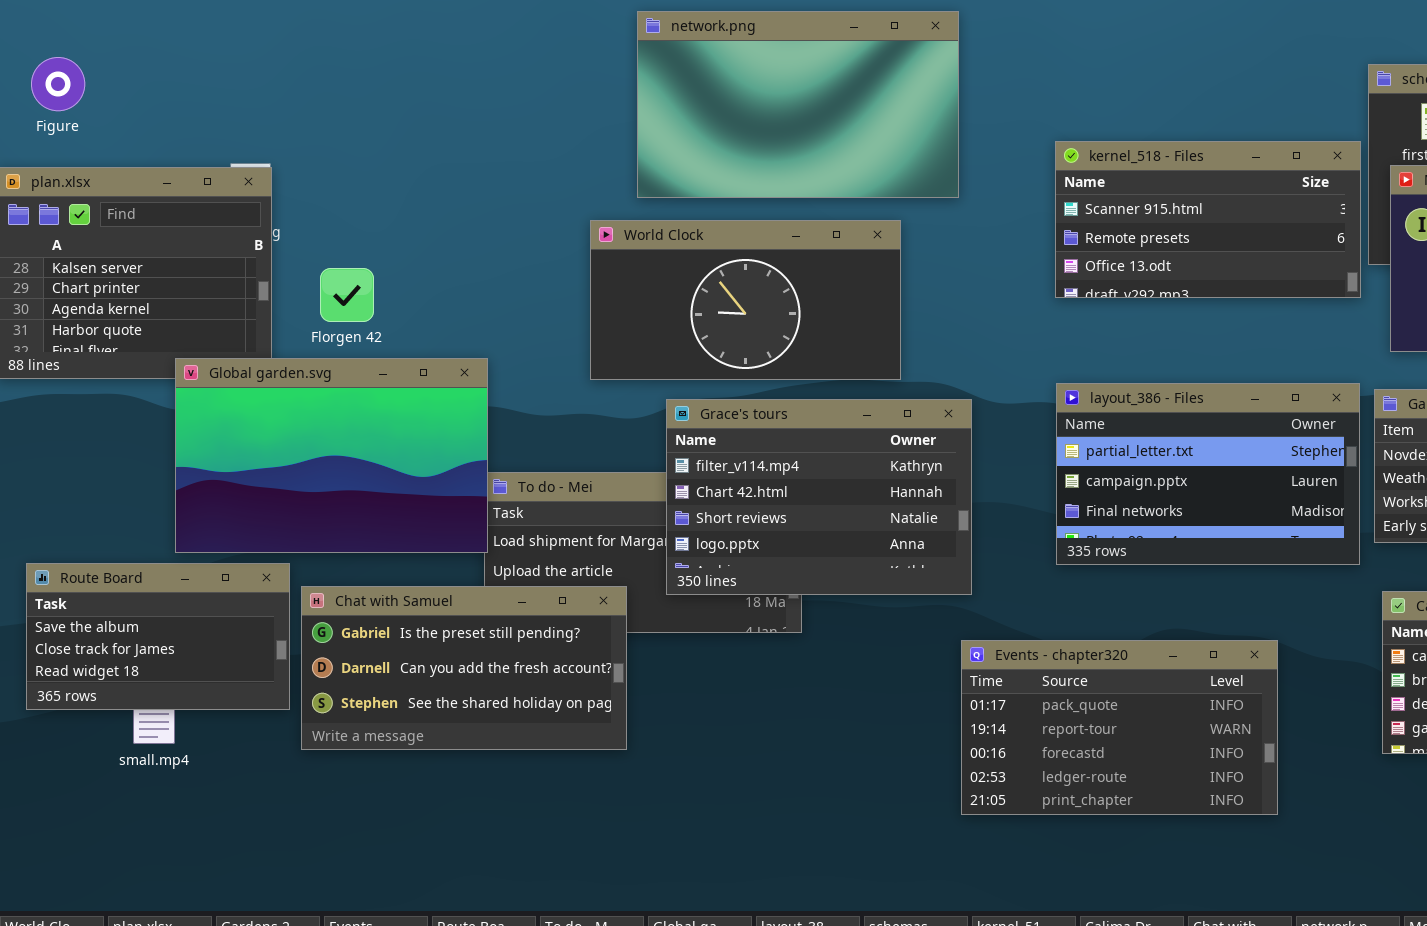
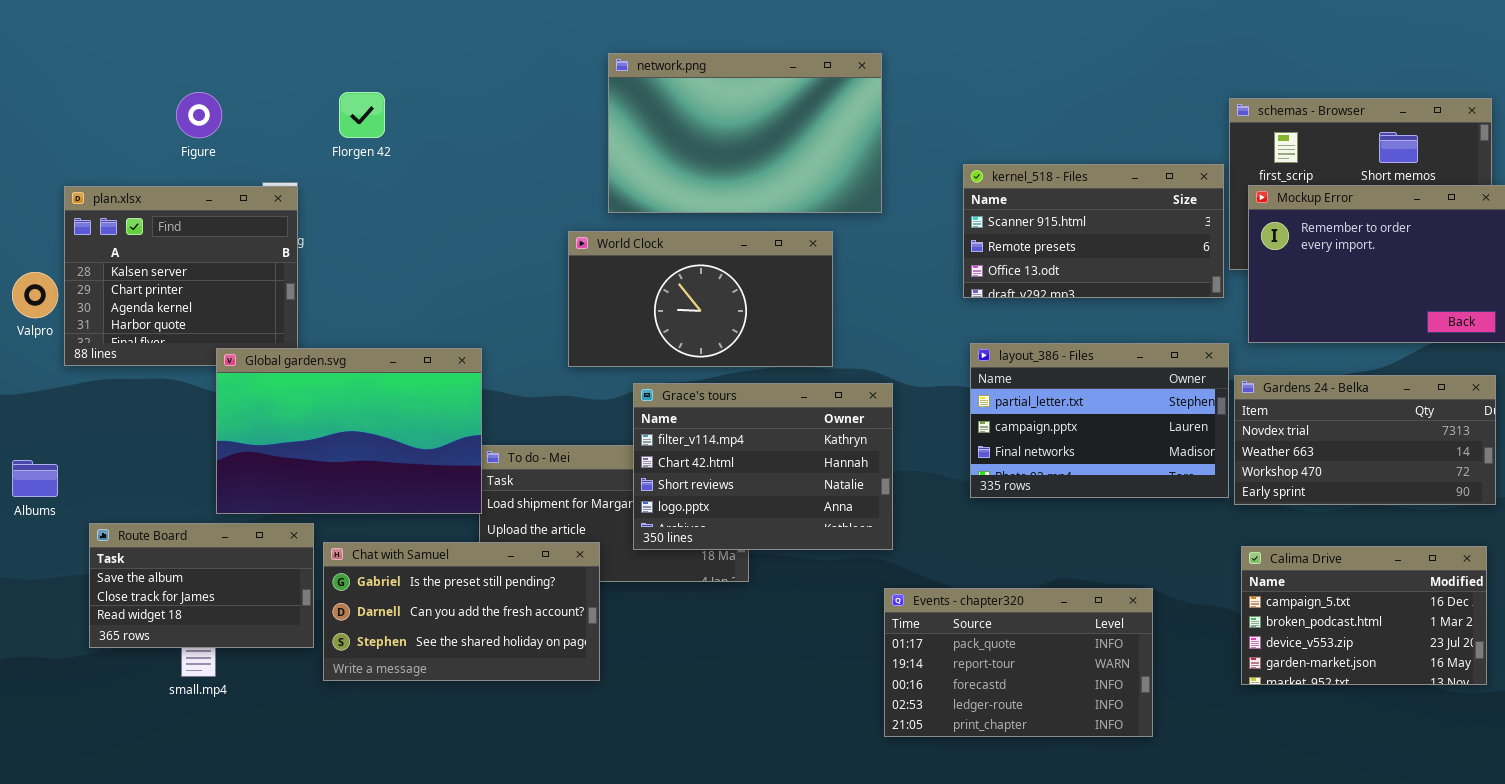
Figure: [31,57,85,111] -> [176,92,222,138], moved
Florgen 42: [320,268,374,322] -> [339,92,385,138], moved
layout_386 - Files: [1056,383,1360,565] -> [970,343,1229,498], moved

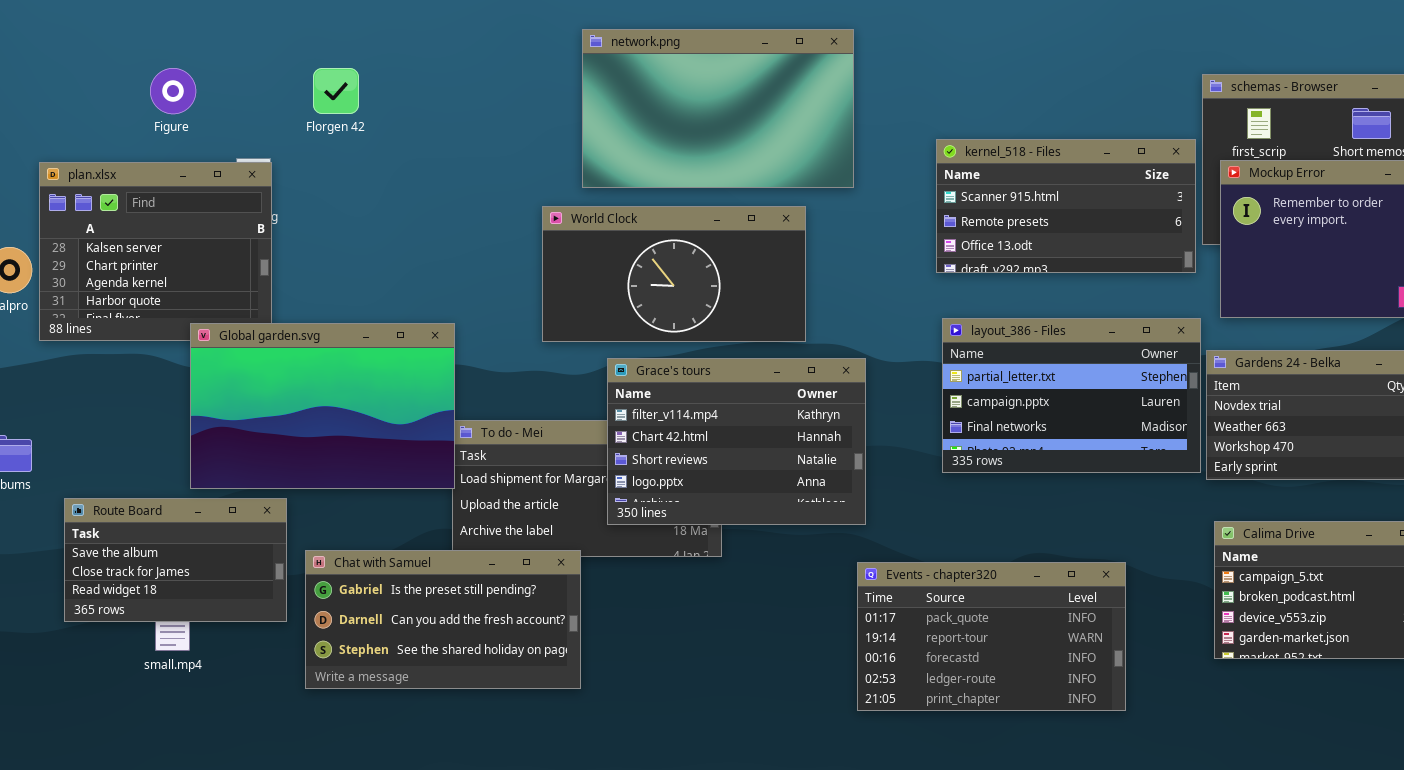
Chat with Samuel: [323,542,600,681] -> [305,550,581,689], moved

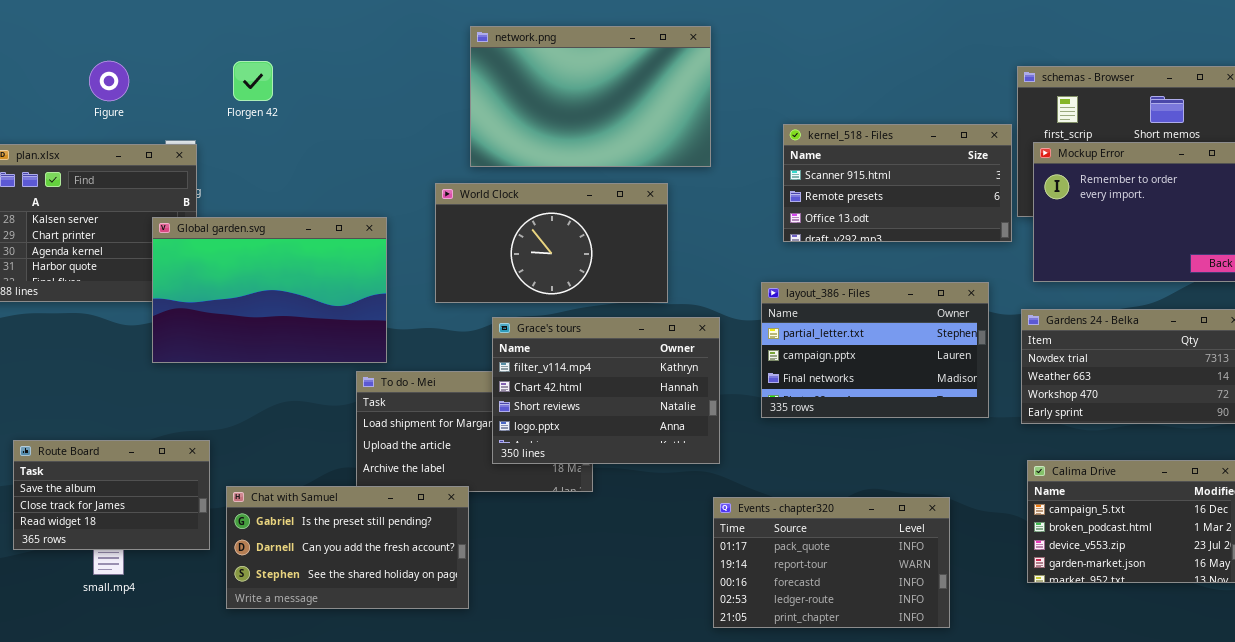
layout_386 - Files: [942,318,1201,473] -> [761,282,989,418], moved
Global garden.svg: [190,323,455,489] -> [152,217,387,363], moved

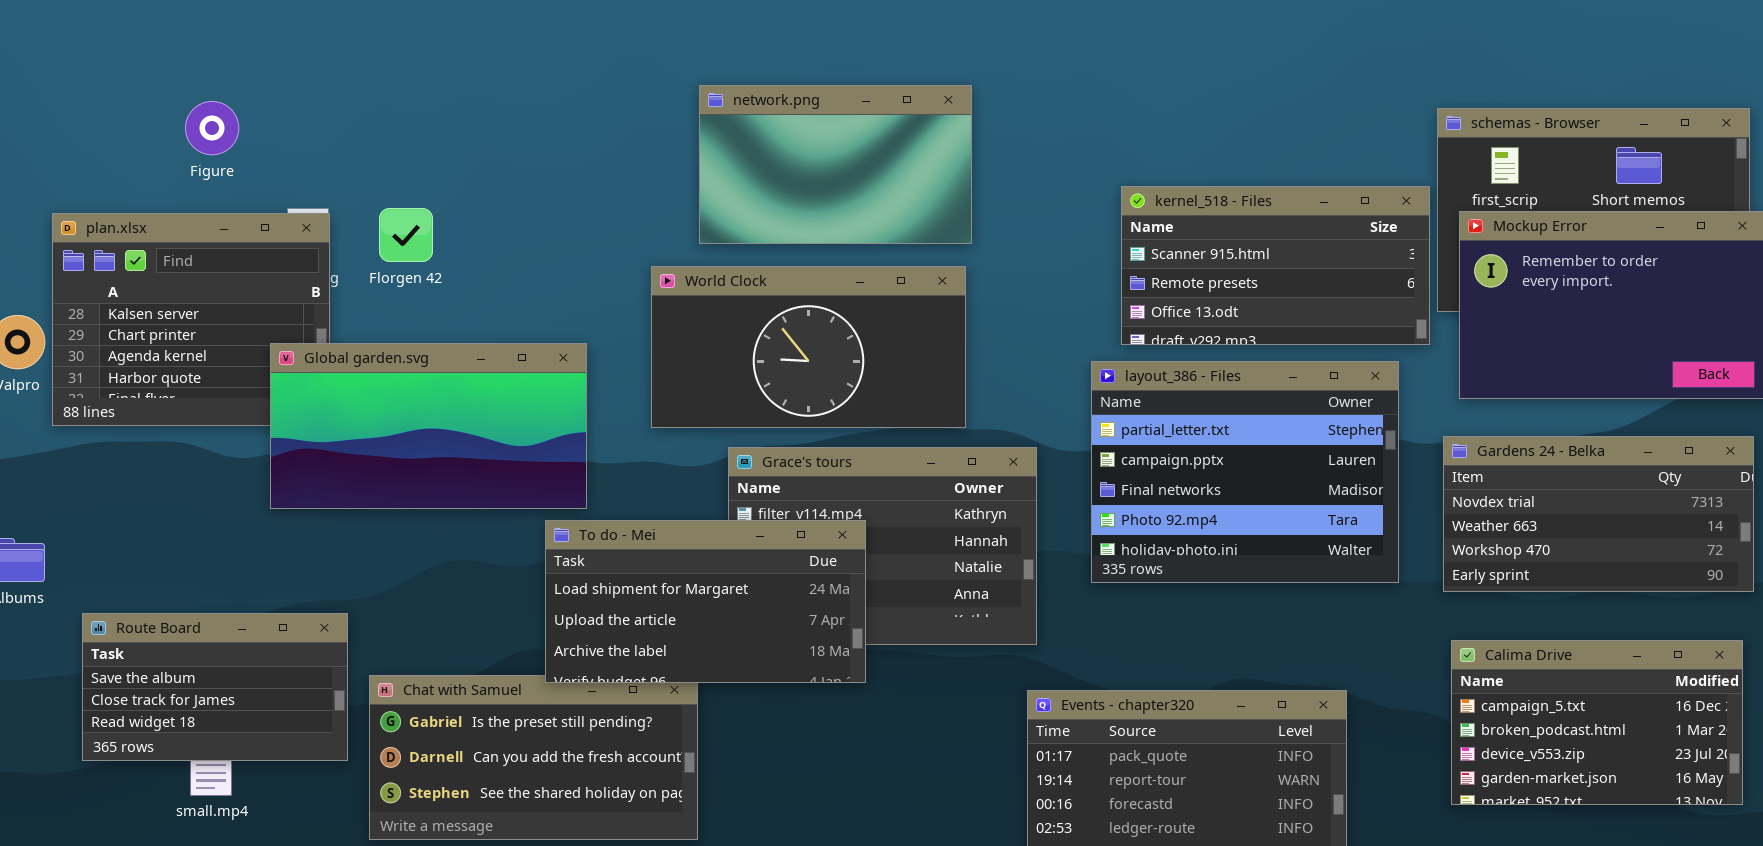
network.png: [470,26,711,167] -> [699,85,972,244], resized
Florgen 42: [233,61,273,101] -> [379,208,433,262], moved
Global garden.svg: [152,217,387,363] -> [270,343,587,509], resized
layout_386 - Files: [761,282,989,418] -> [1091,361,1399,583], resized
To do - Mei: [356,371,593,492] -> [545,520,866,683], raised

